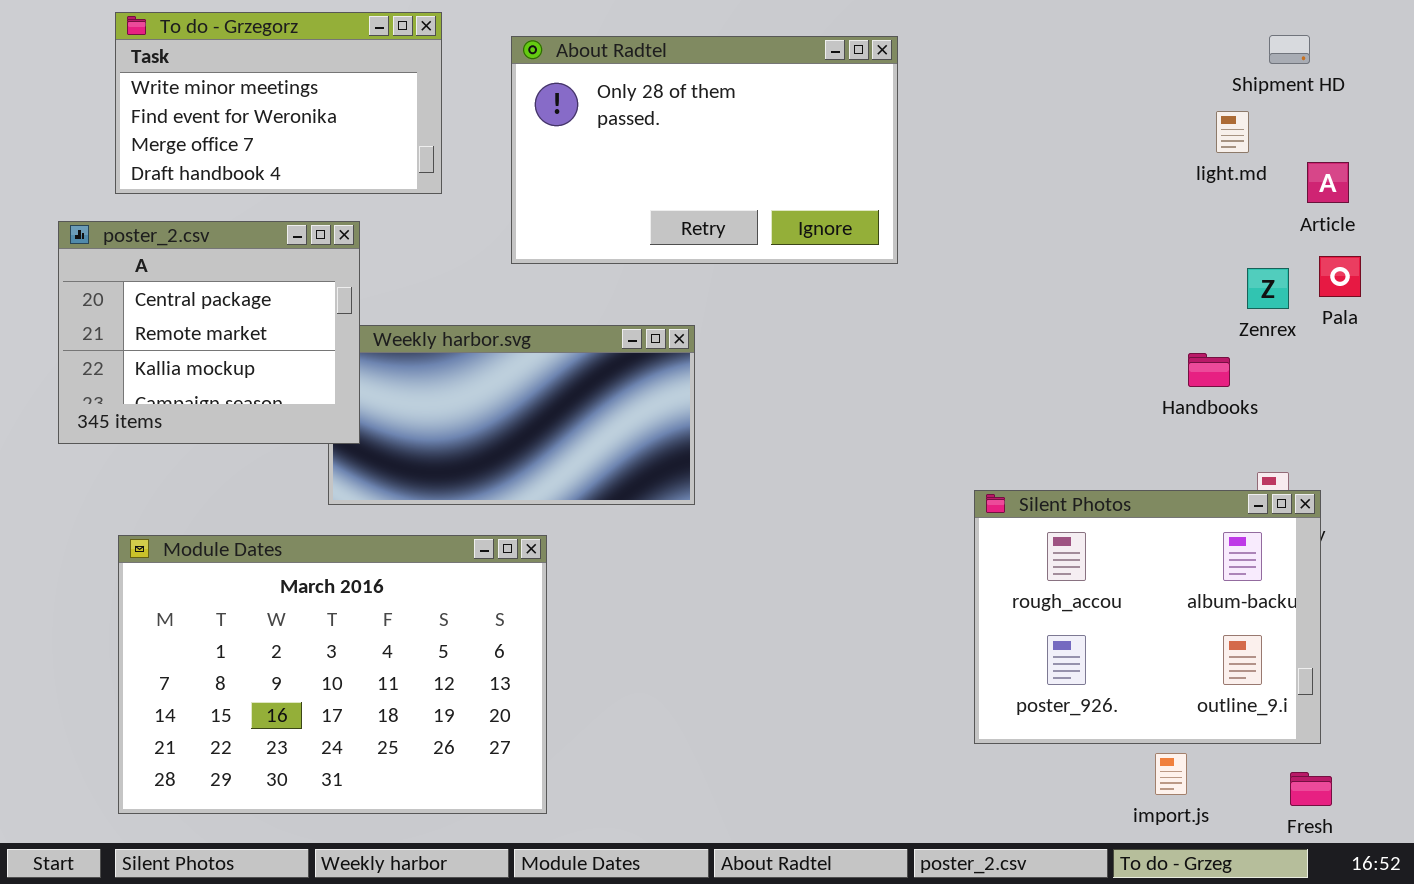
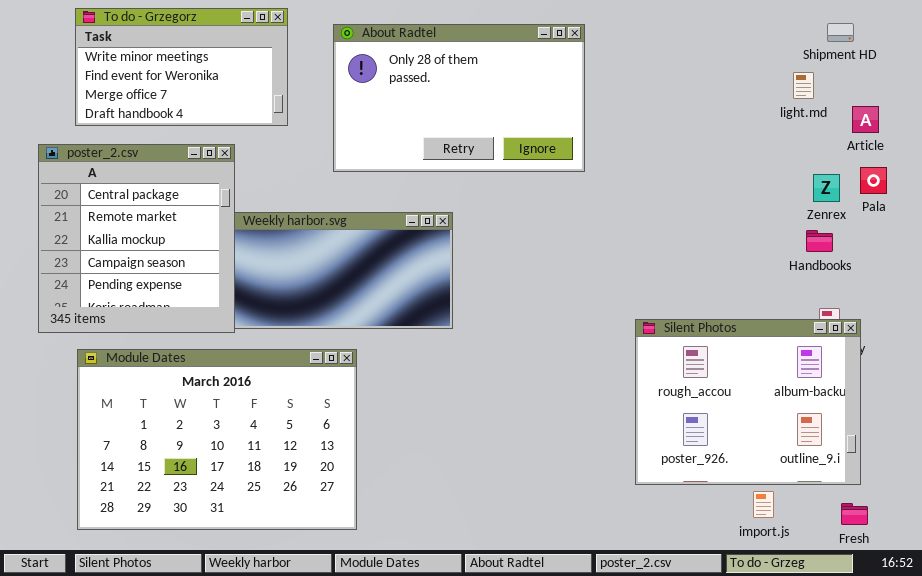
poster_2.csv: [58,221,360,444] -> [38,144,235,333], resized
Handbooks: [1188,353,1230,387] -> [806,230,833,252], moved

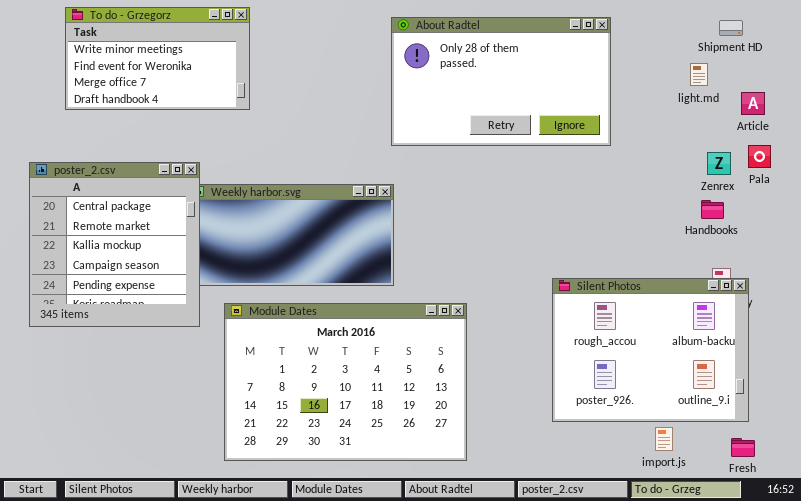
About Radtel: [333,24,585,172] -> [391,17,611,146], moved
poster_2.csv: [38,144,235,333] -> [29,162,200,327], moved
Module Dates: [77,349,357,530] -> [224,303,467,461], moved

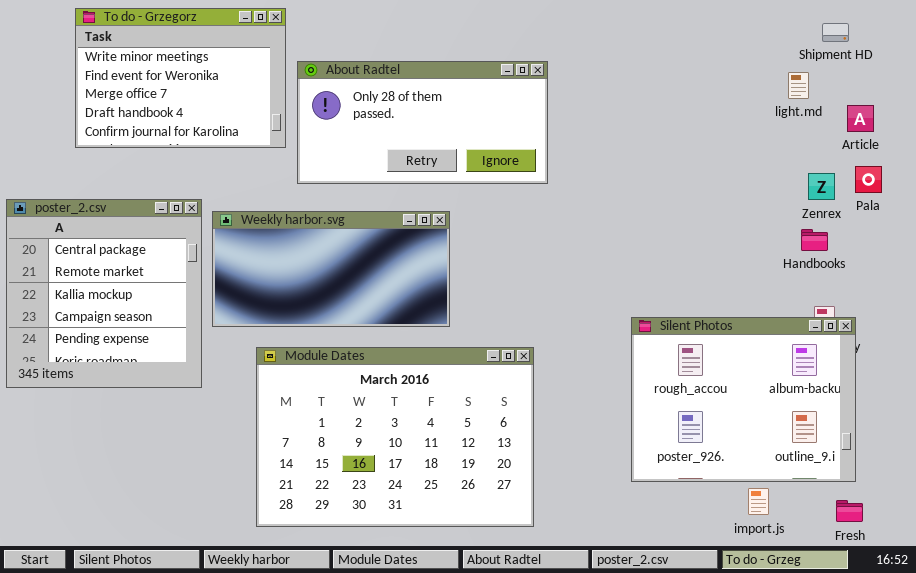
To do - Grzegorz: [65,7,250,110] -> [75,8,286,148], resized
About Radtel: [391,17,611,146] -> [297,61,548,184], moved, resized
poster_2.csv: [29,162,200,327] -> [6,199,202,388], moved

